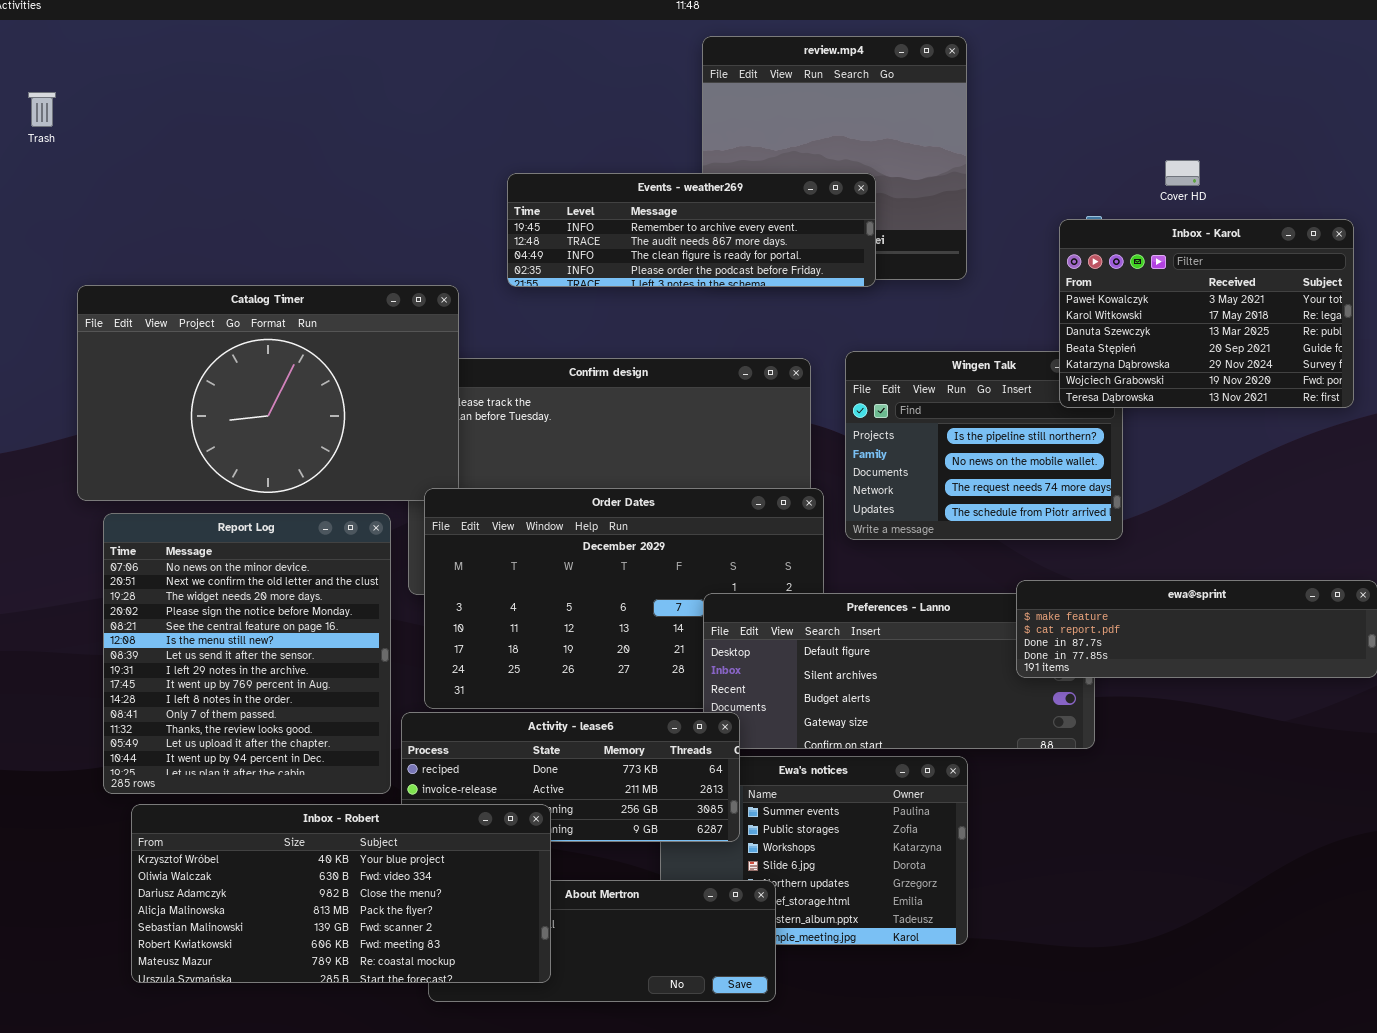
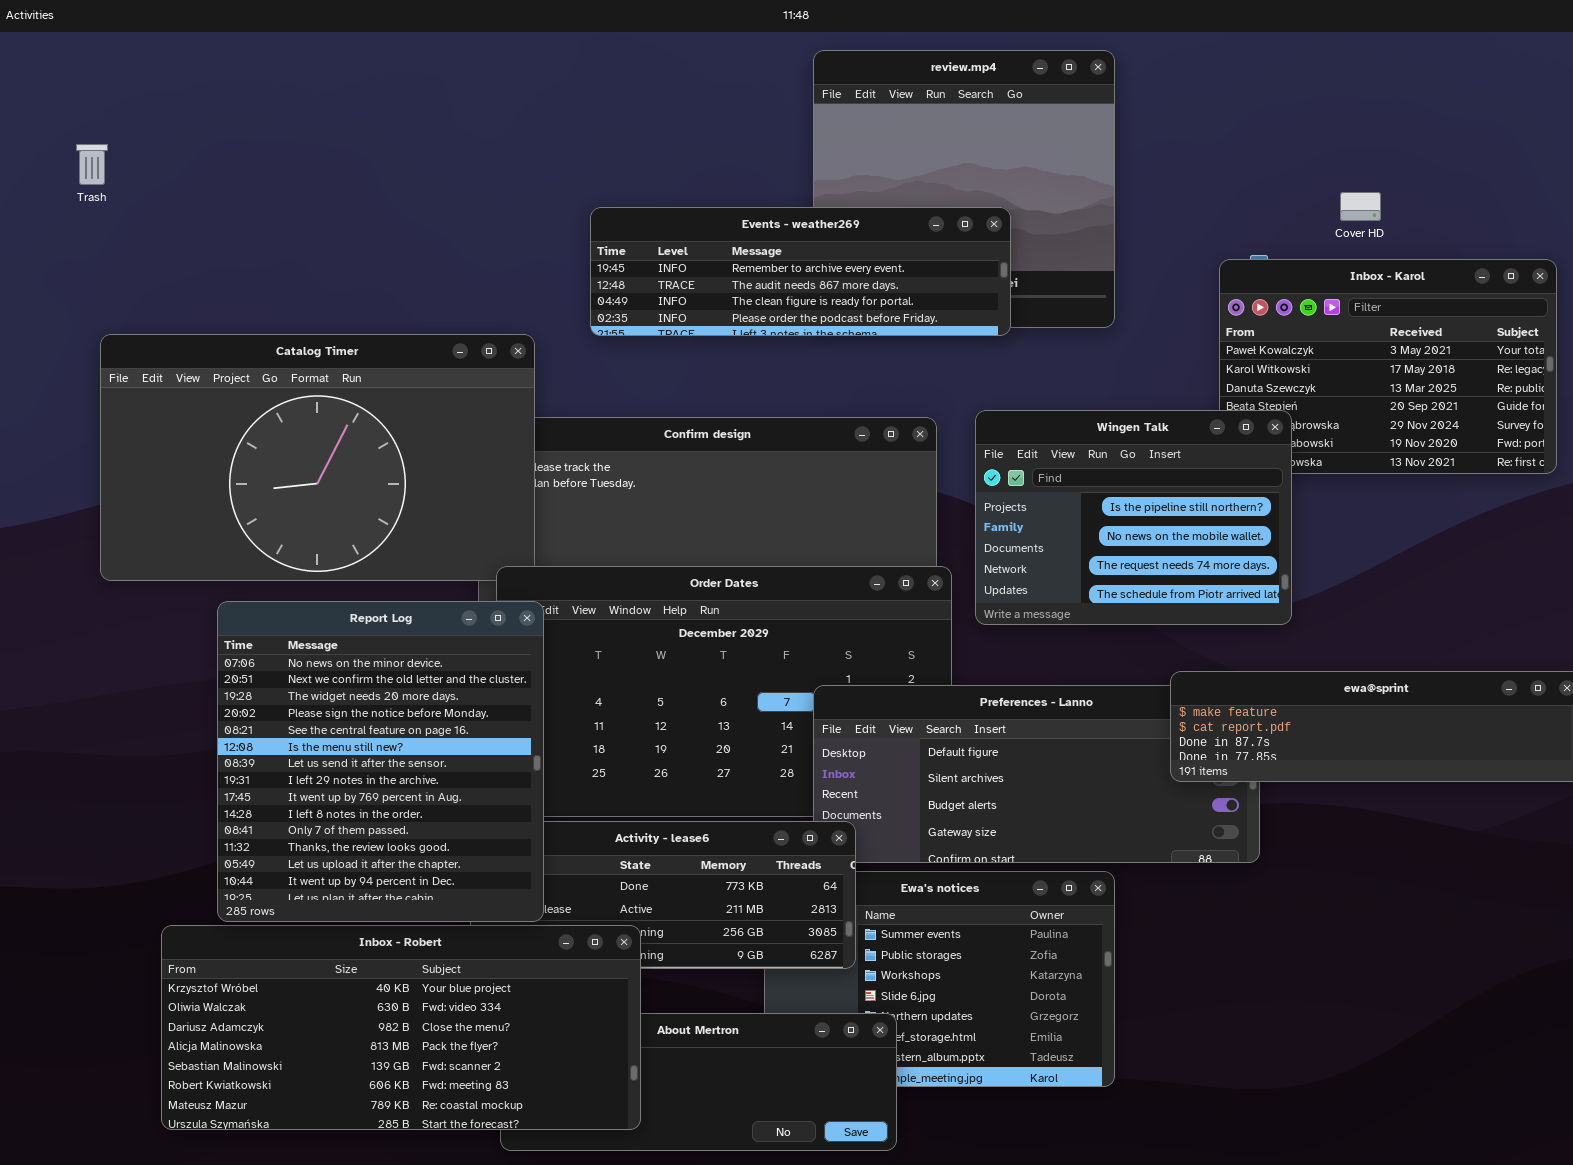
Trash: [28,92,56,127] -> [76,144,108,185], moved
Wingen Talk: [845,351,1123,540] -> [975,410,1292,625], raised
Report Log: [103,513,391,794] -> [217,601,544,922], moved

